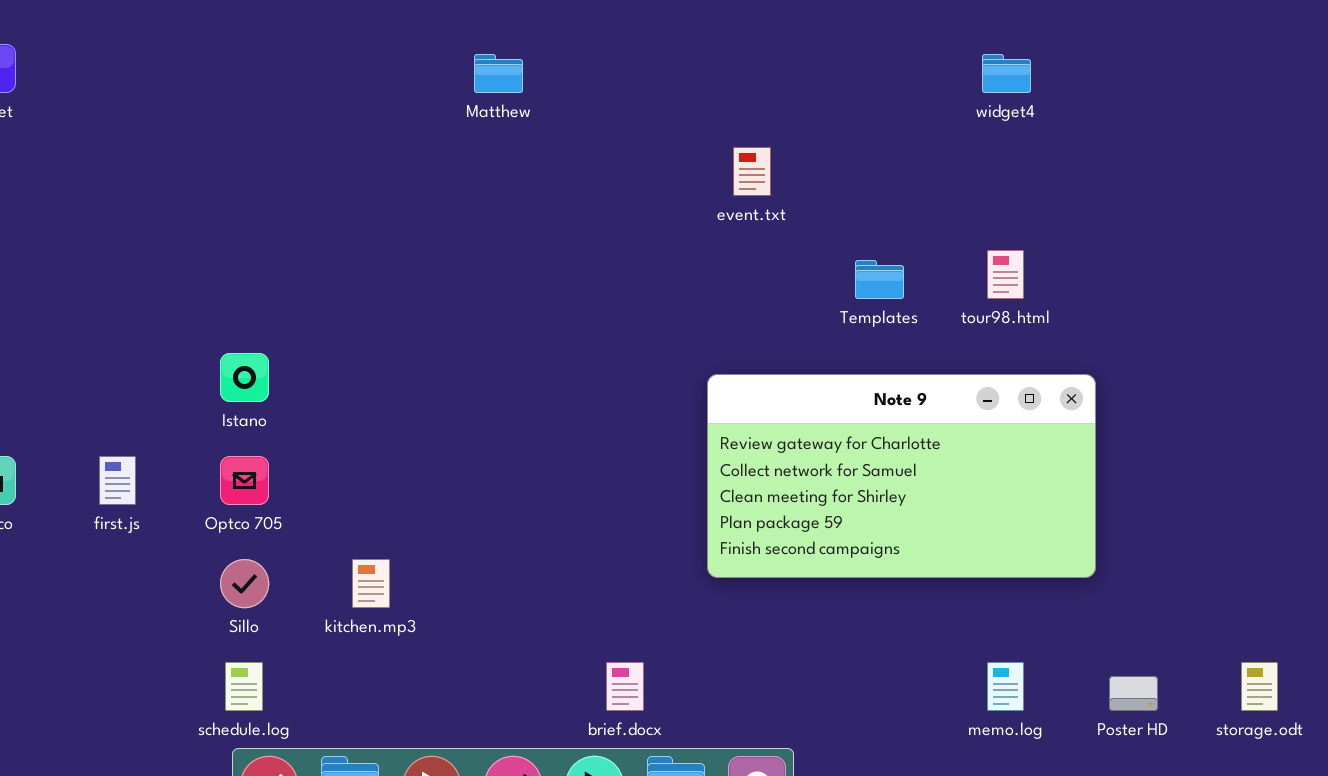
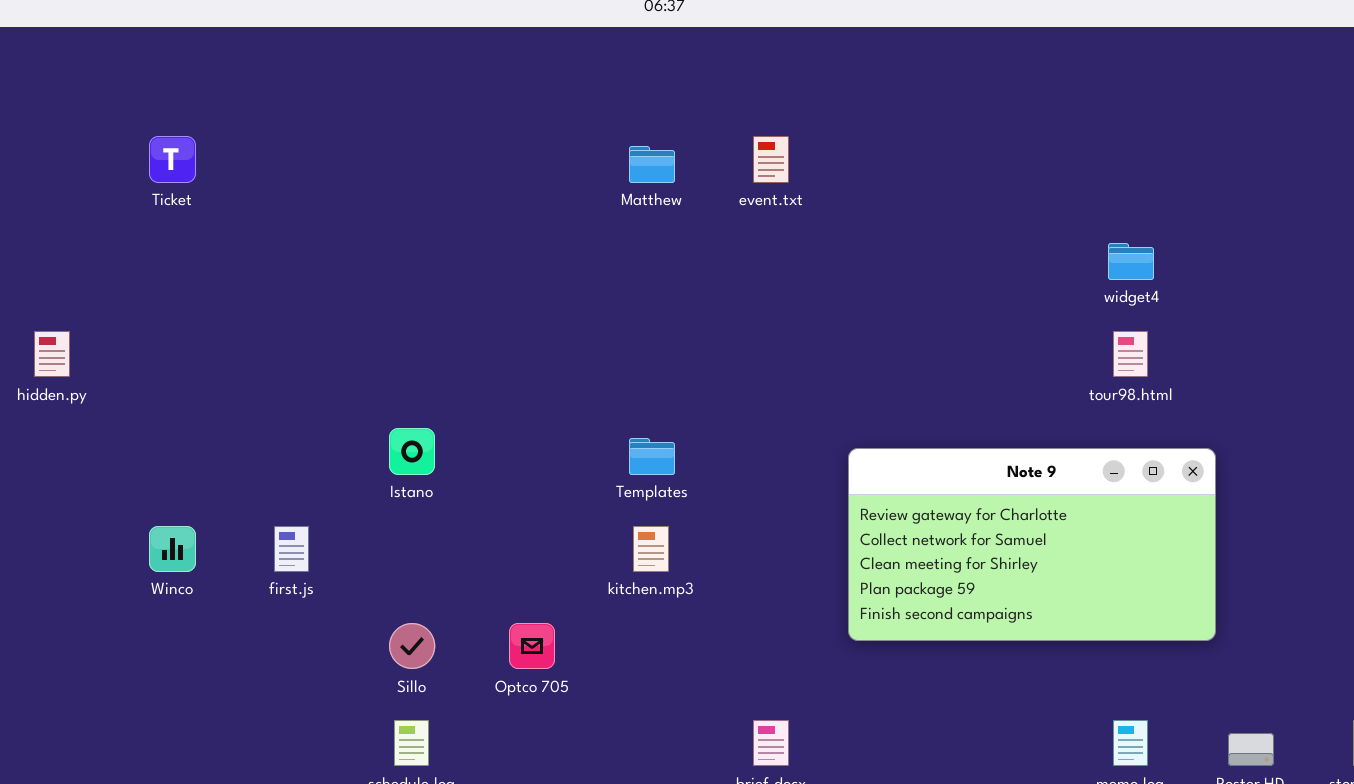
widget4: [982,54,1031,93] -> [1108,243,1154,280], moved
event.txt: [733,147,771,196] -> [753,136,789,183], moved
Templates: [855,260,904,299] -> [629,438,675,475], moved
Optco 705: [220,456,269,505] -> [509,623,555,669], moved
kitchen.mp3: [352,559,390,608] -> [633,526,669,572], moved

